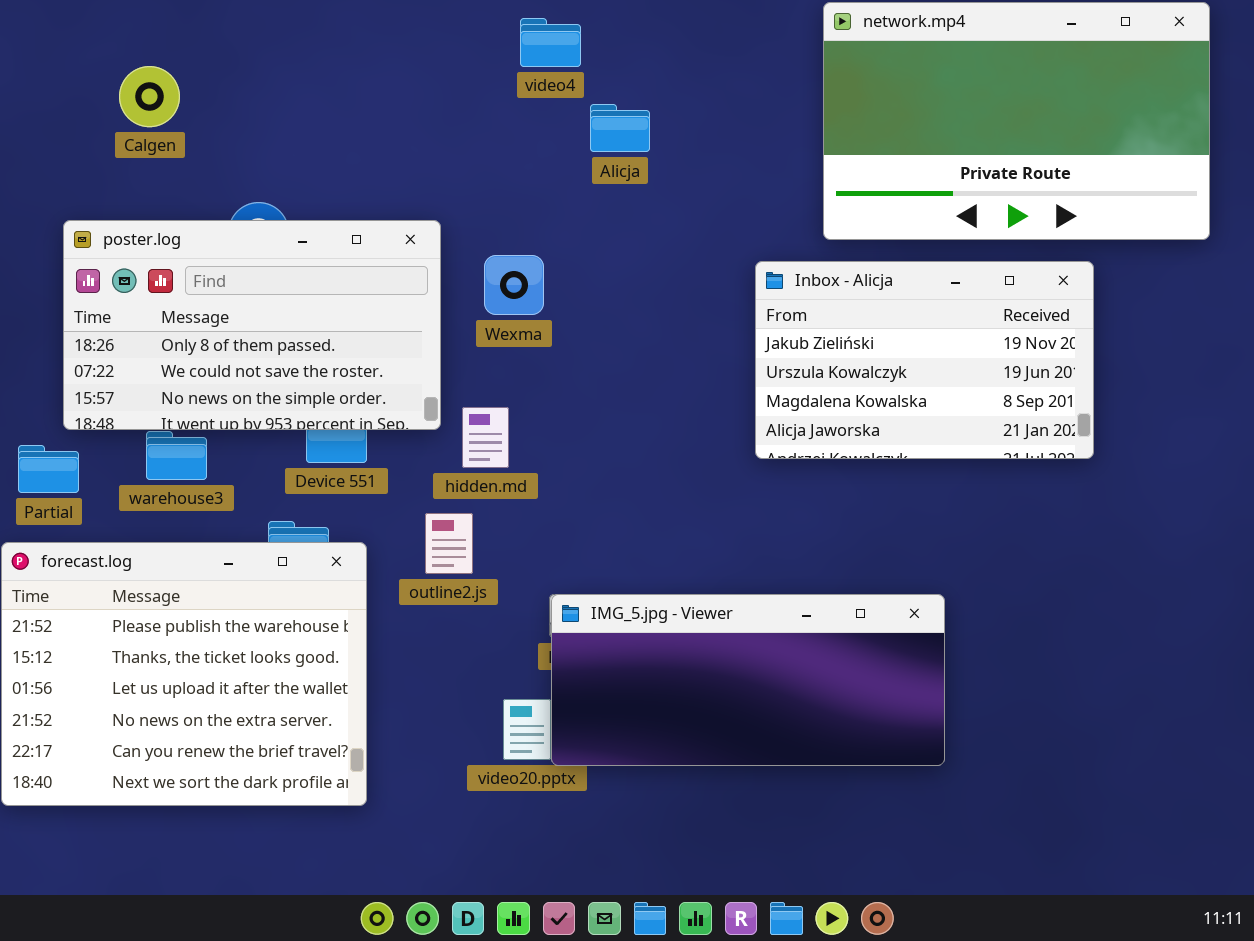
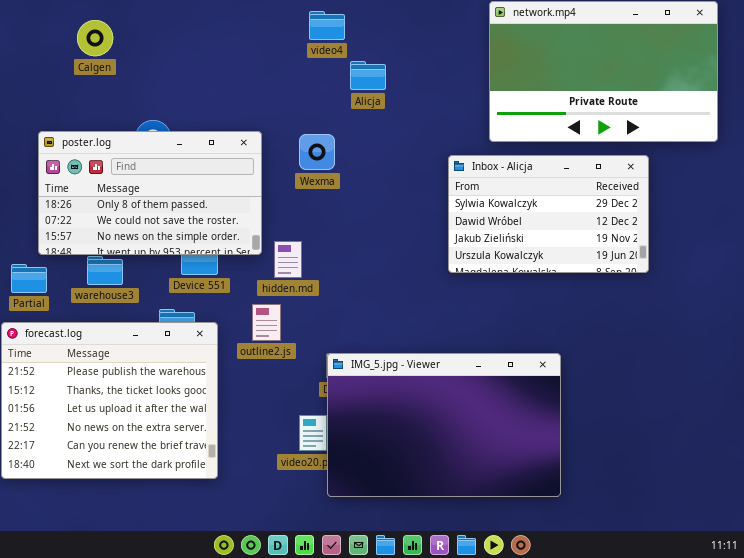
Calgen: [119,66,180,127] -> [77,20,113,56], moved
Wexma: [484,255,544,315] -> [299,134,335,170], moved
Inbox - Alicja: [755,261,1094,459] -> [448,155,649,273], scrolled up 2 rows
IMG_5.jpg - Viewer: [551,594,945,766] -> [327,353,561,497], resized

